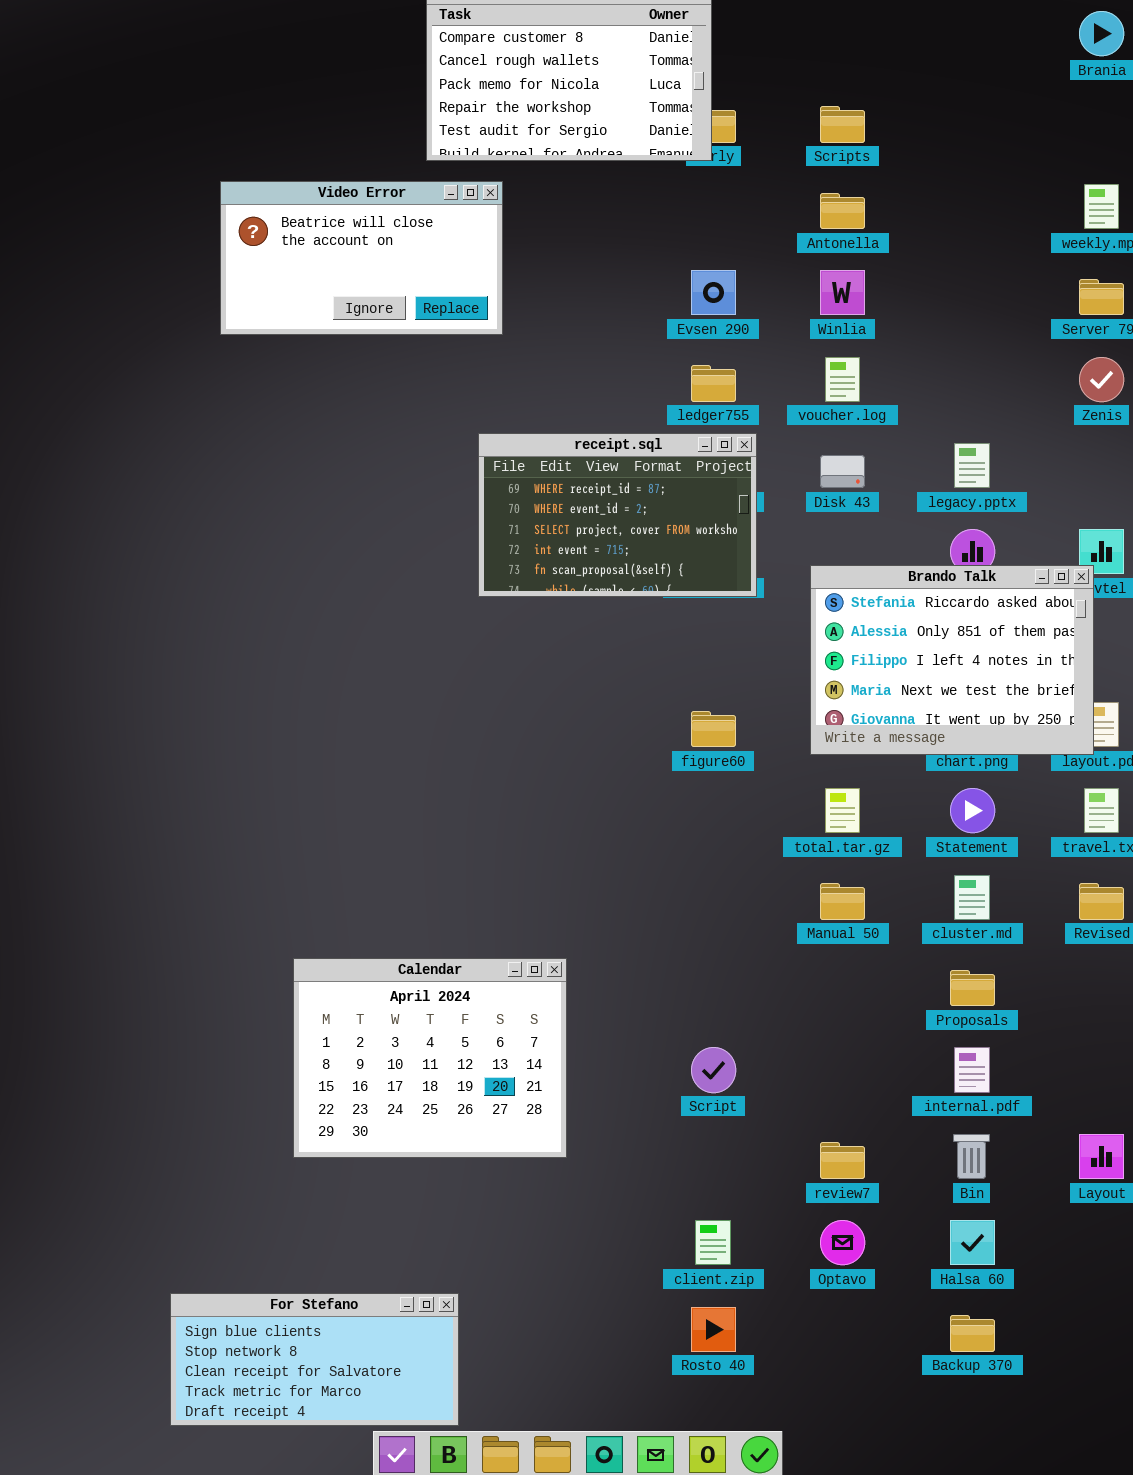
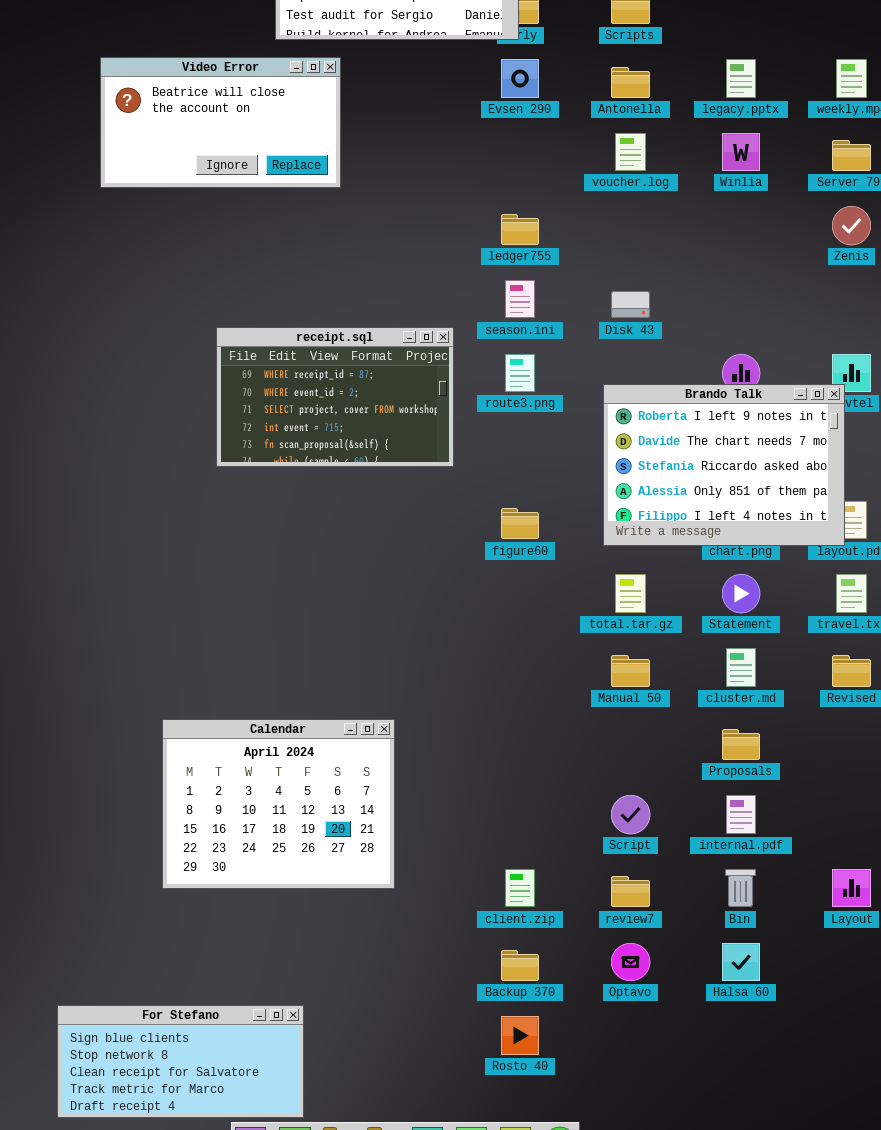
Evsen 290: [691,270,736,315] -> [501,59,539,98], moved
Winlia: [820,270,865,315] -> [722,133,760,171], moved
voucher.log: [825,357,860,402] -> [615,133,646,171], moved
receipt.sql: [478,433,757,597] -> [216,327,454,467], moved
legacy.pptx: [954,443,990,488] -> [726,59,756,98], moved
Brando Talk: [810,565,1094,755] -> [603,384,845,546], scrolled up 2 rows
Script: [691,1047,736,1093] -> [611,795,650,834], moved
client.zip: [695,1220,731,1265] -> [505,869,535,907], moved
Backup 370: [950,1315,995,1352] -> [501,950,539,981], moved

